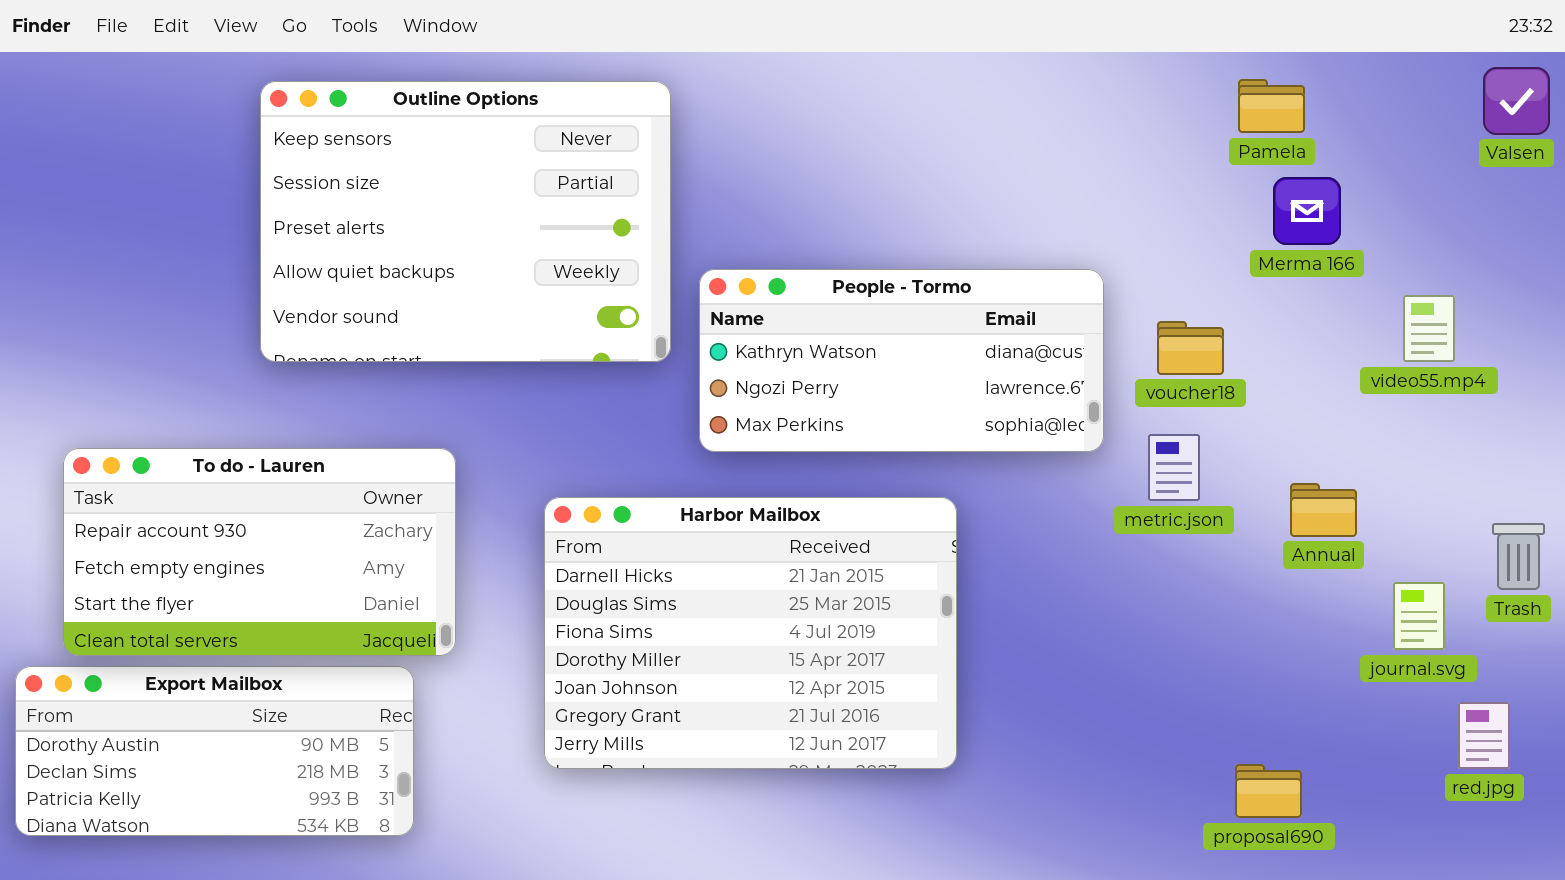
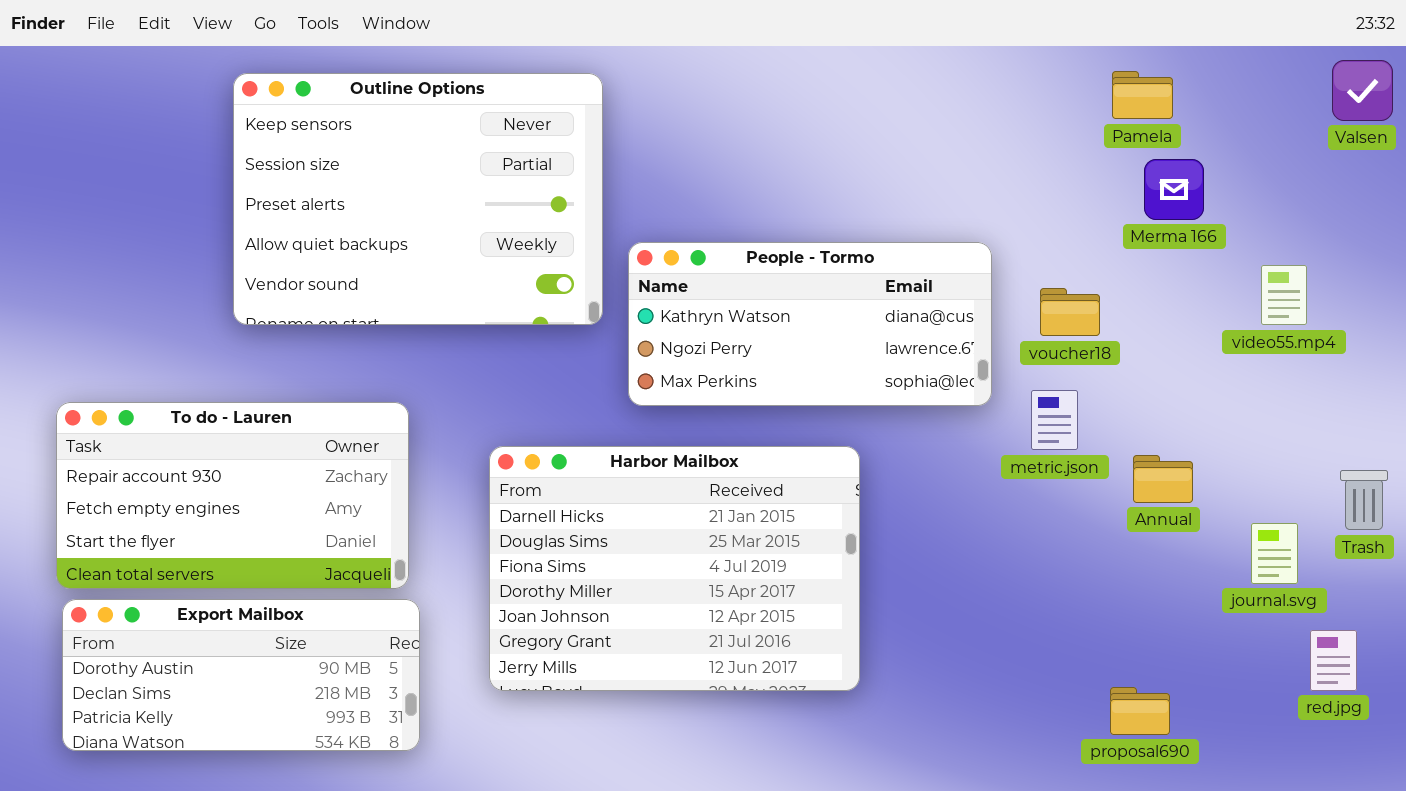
Annual: [1290,483,1357,537] -> [1133,455,1193,503], moved
Export Mailbox: [15,666,414,836] -> [62,599,420,751], moved

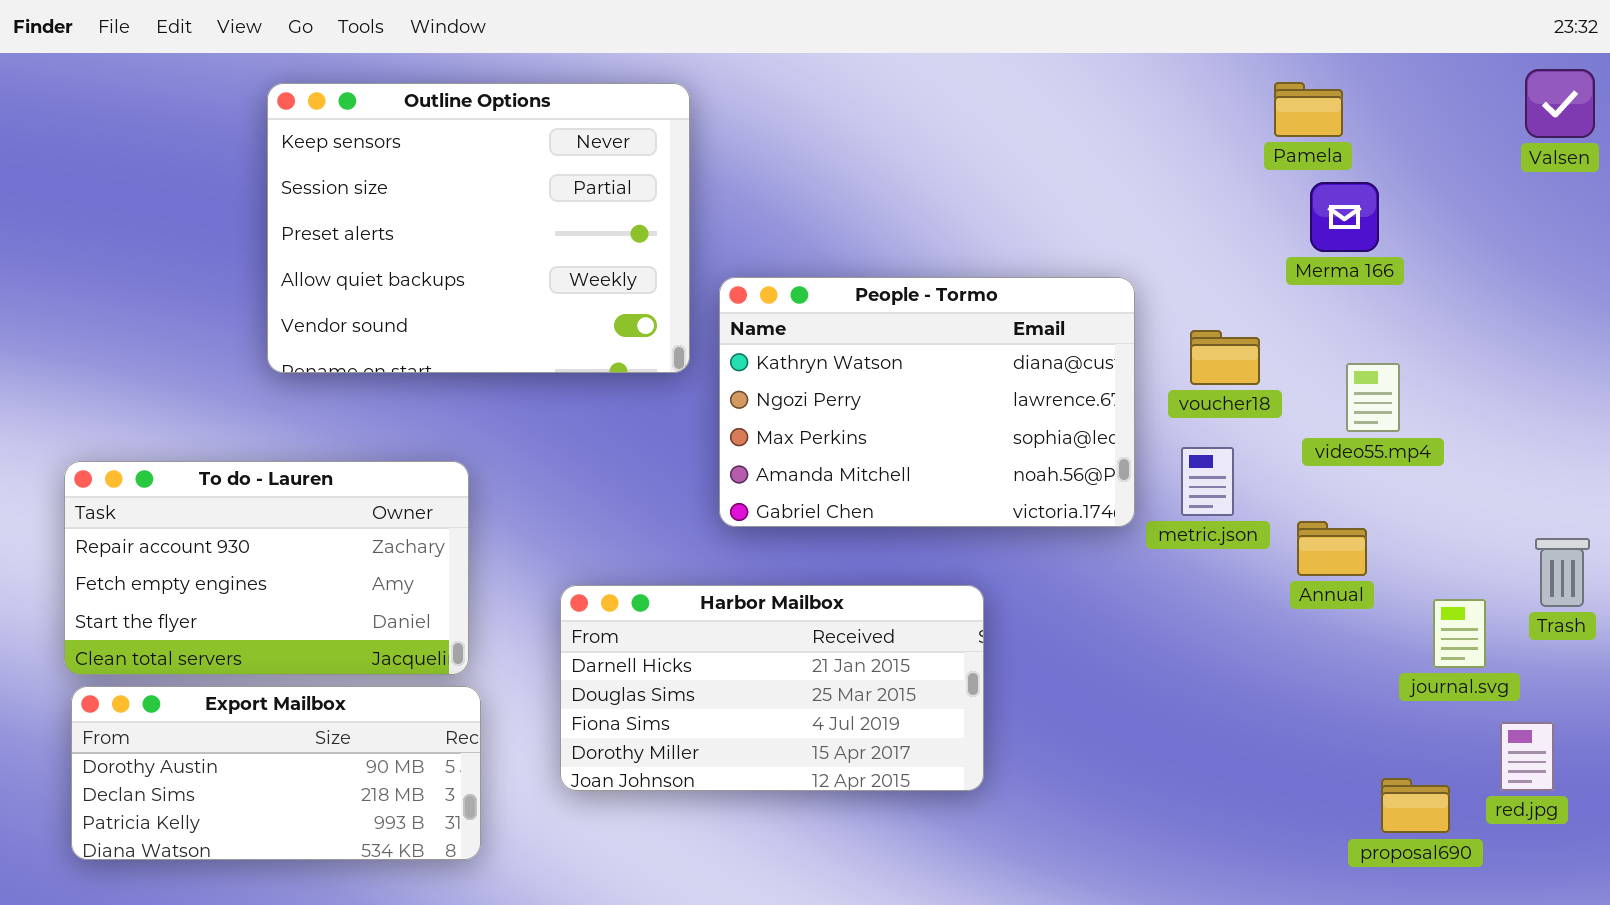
People - Tormo: [628,242,992,406] -> [719,277,1135,527], resized
video55.mp4: [1261,265,1307,325] -> [1346,363,1400,432], moved
Harbor Mailbox: [489,446,860,691] -> [560,585,984,791], resized
proposal690: [1110,687,1170,735] -> [1381,778,1450,833], moved

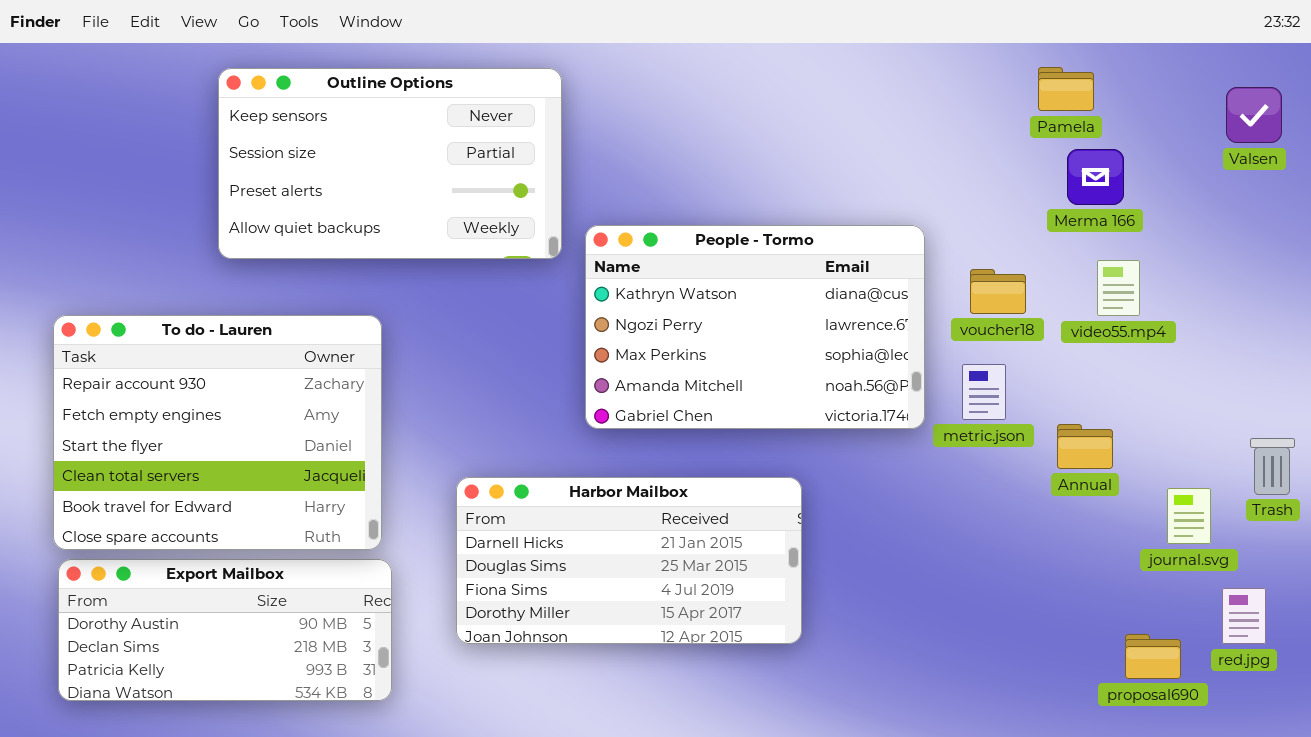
Valsen: [1525,69,1595,138] -> [1226,87,1282,143], moved
Outline Options: [267,83,690,373] -> [218,68,562,259], resized
video55.mp4: [1346,363,1400,432] -> [1097,260,1140,316], moved
To do - Lauren: [64,461,469,675] -> [53,315,382,550], resized

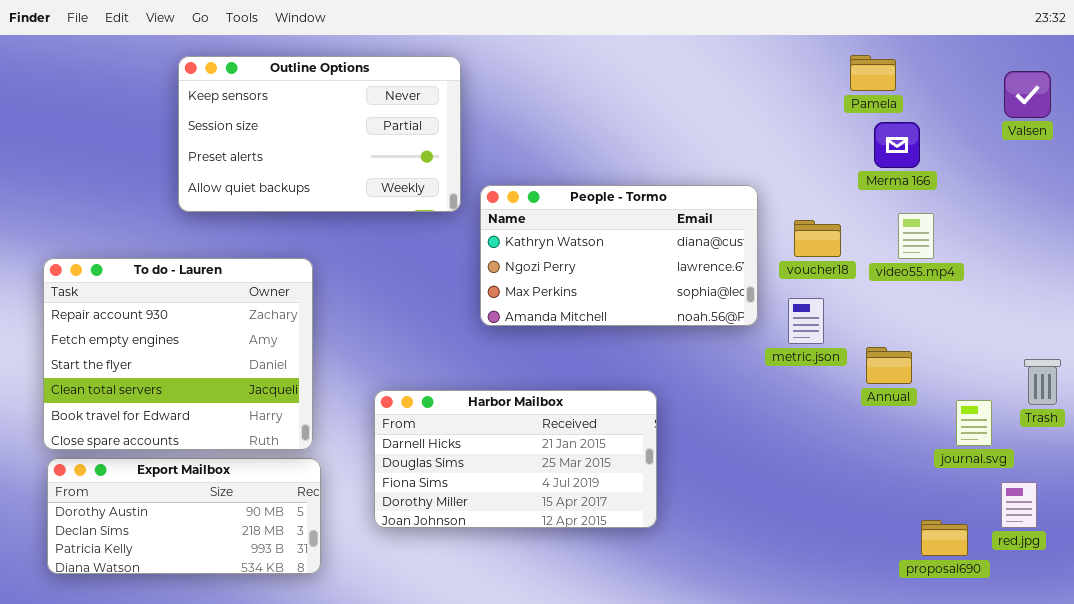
People - Tormo: [585,225,925,429] -> [480,185,758,326], resized

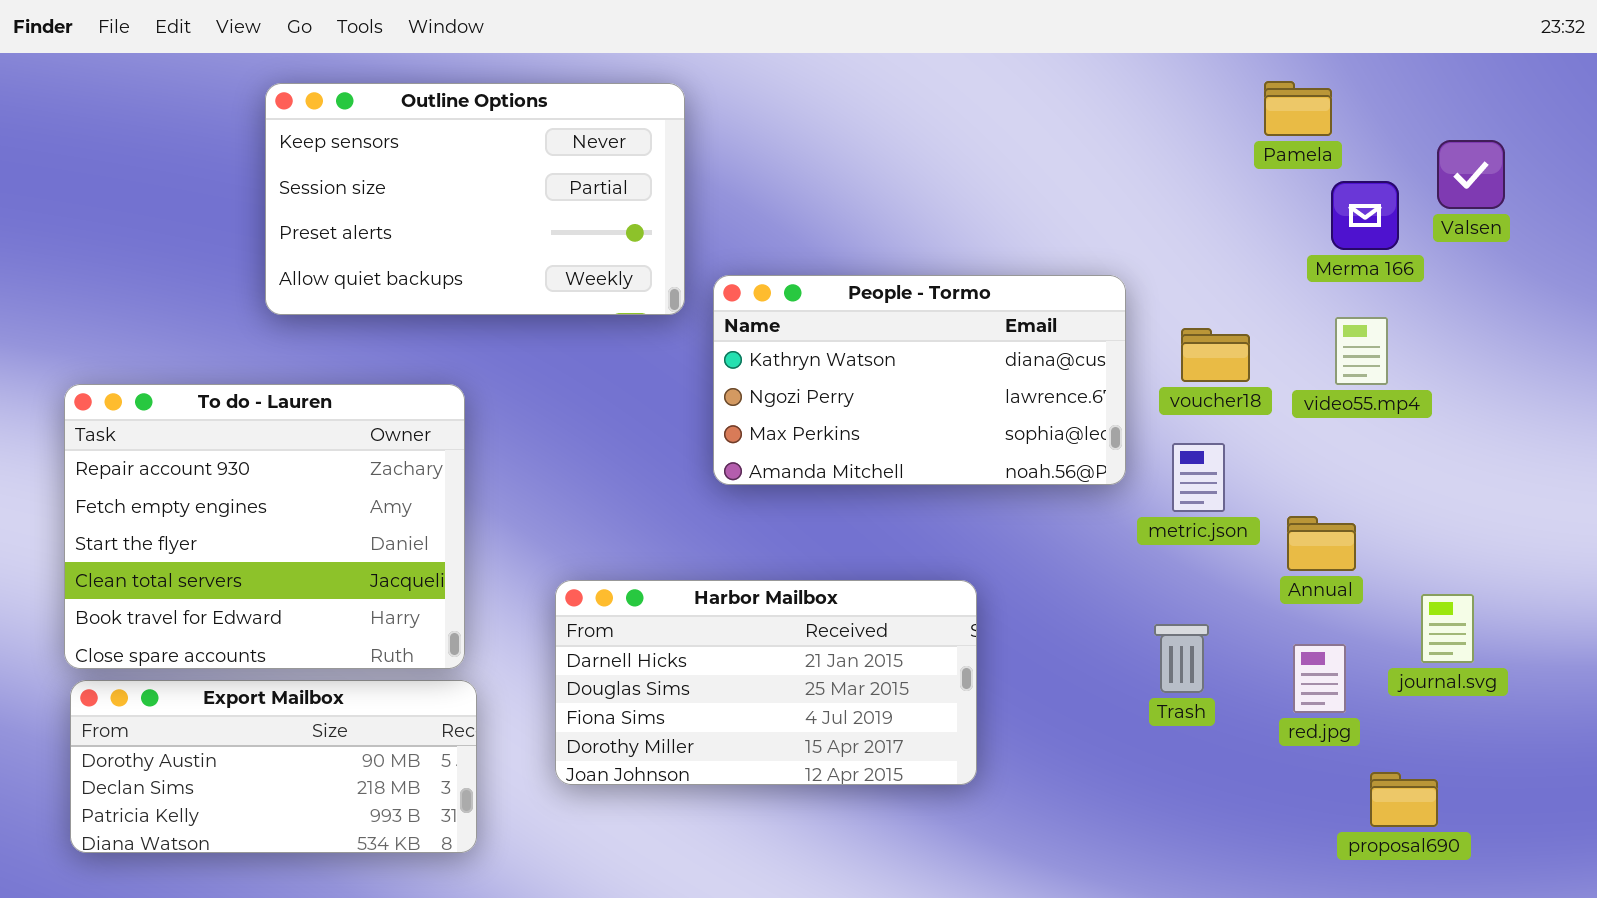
Valsen: [1004,71,1051,118] -> [1437,140,1505,209], moved
Merma 166: [874,122,920,168] -> [1331,181,1399,250], moved
Trash: [1024,359,1061,405] -> [1154,624,1209,693], moved
red.jpg: [1001,482,1037,528] -> [1293,644,1346,713], moved

